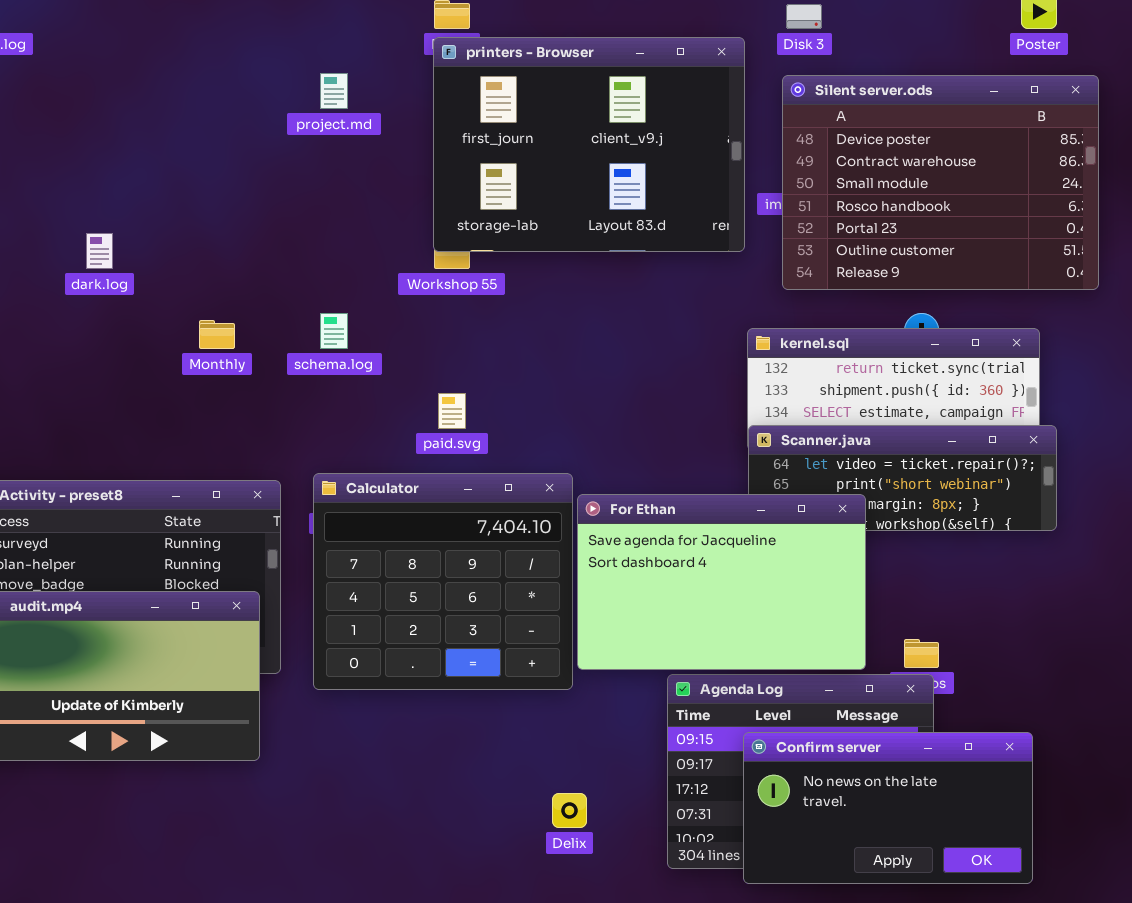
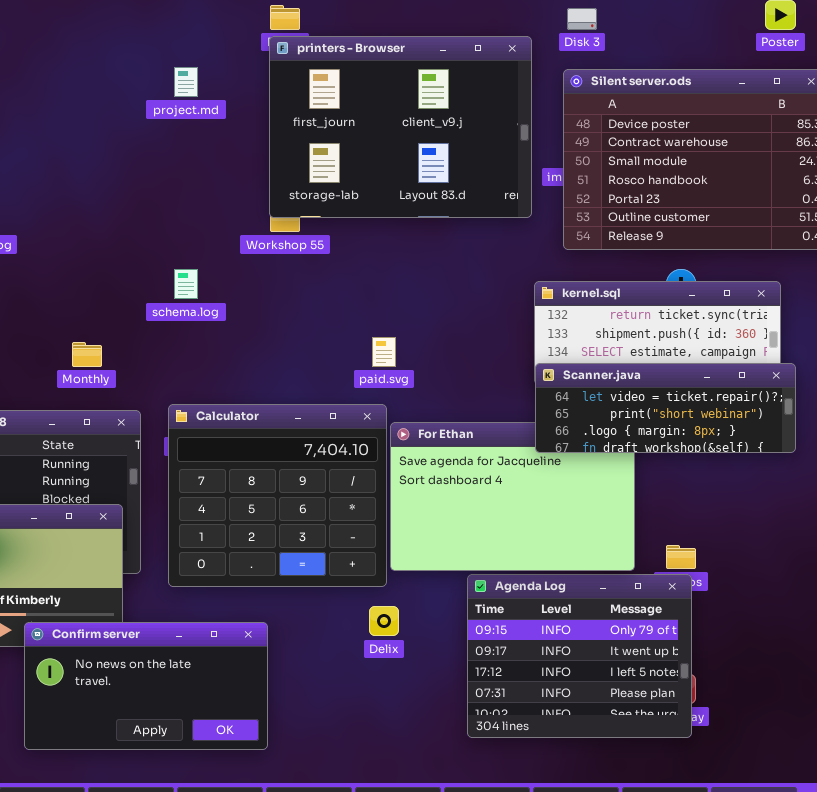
Monthly: [199,320,235,349] -> [72,342,102,367], moved
paid.svg: [438,393,466,429] -> [372,337,396,367], moved
Scanner.java: [748,425,1057,531] -> [535,363,796,453], raised
Confirm server: [743,732,1033,884] -> [24,622,268,750], moved
Delix: [552,793,587,828] -> [369,606,399,636], moved

